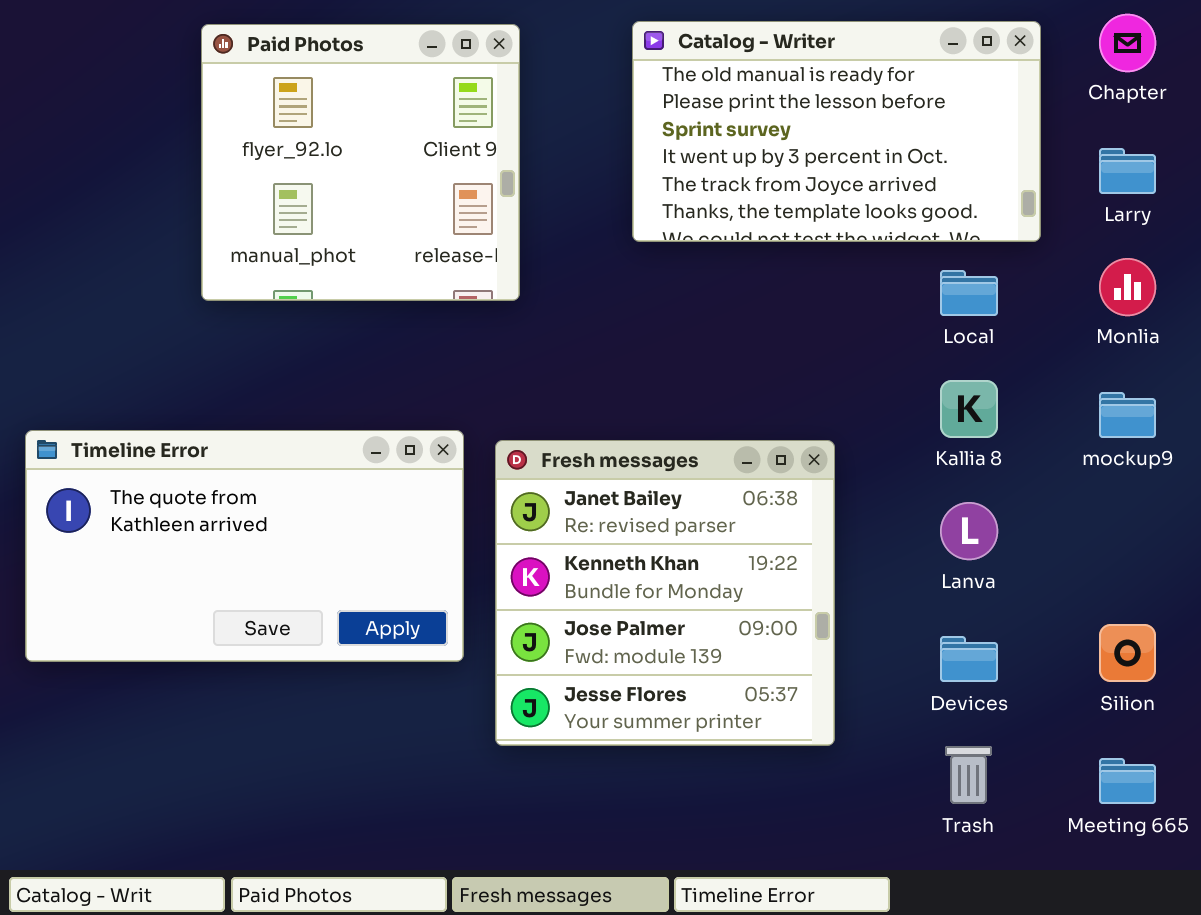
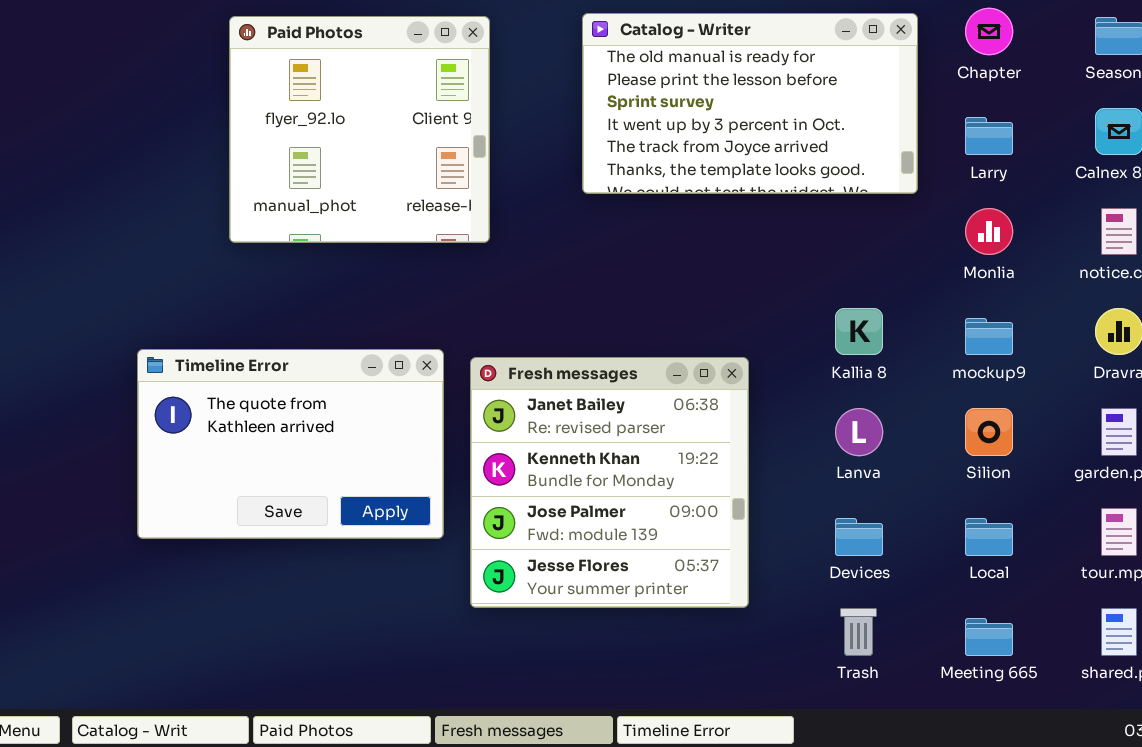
Local: [940,270,998,316] -> [965,518,1013,556], moved
Timeline Error: [25,430,464,662] -> [137,349,444,539], resized
Silion: [1099,624,1156,682] -> [965,408,1013,456], moved

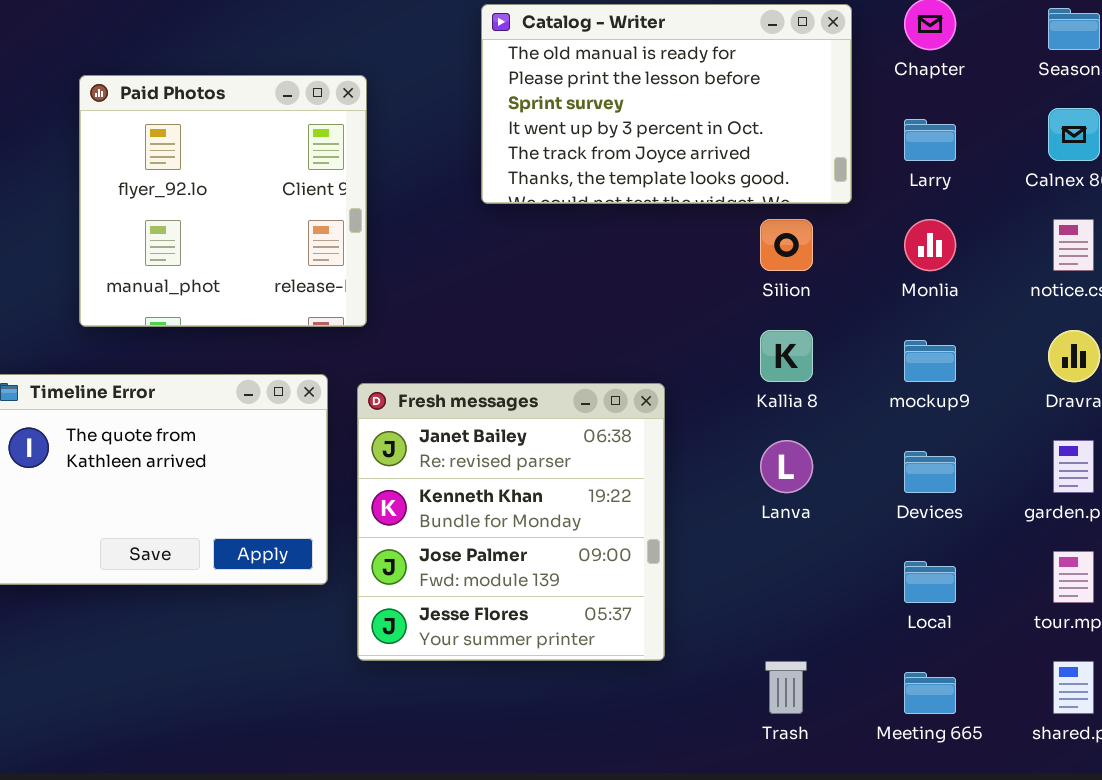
Paid Photos: [229,16,490,243] -> [79,75,367,327], moved
Silion: [965,408,1013,456] -> [760,219,813,271], moved
Devices: [835,518,883,556] -> [904,451,956,493], moved

